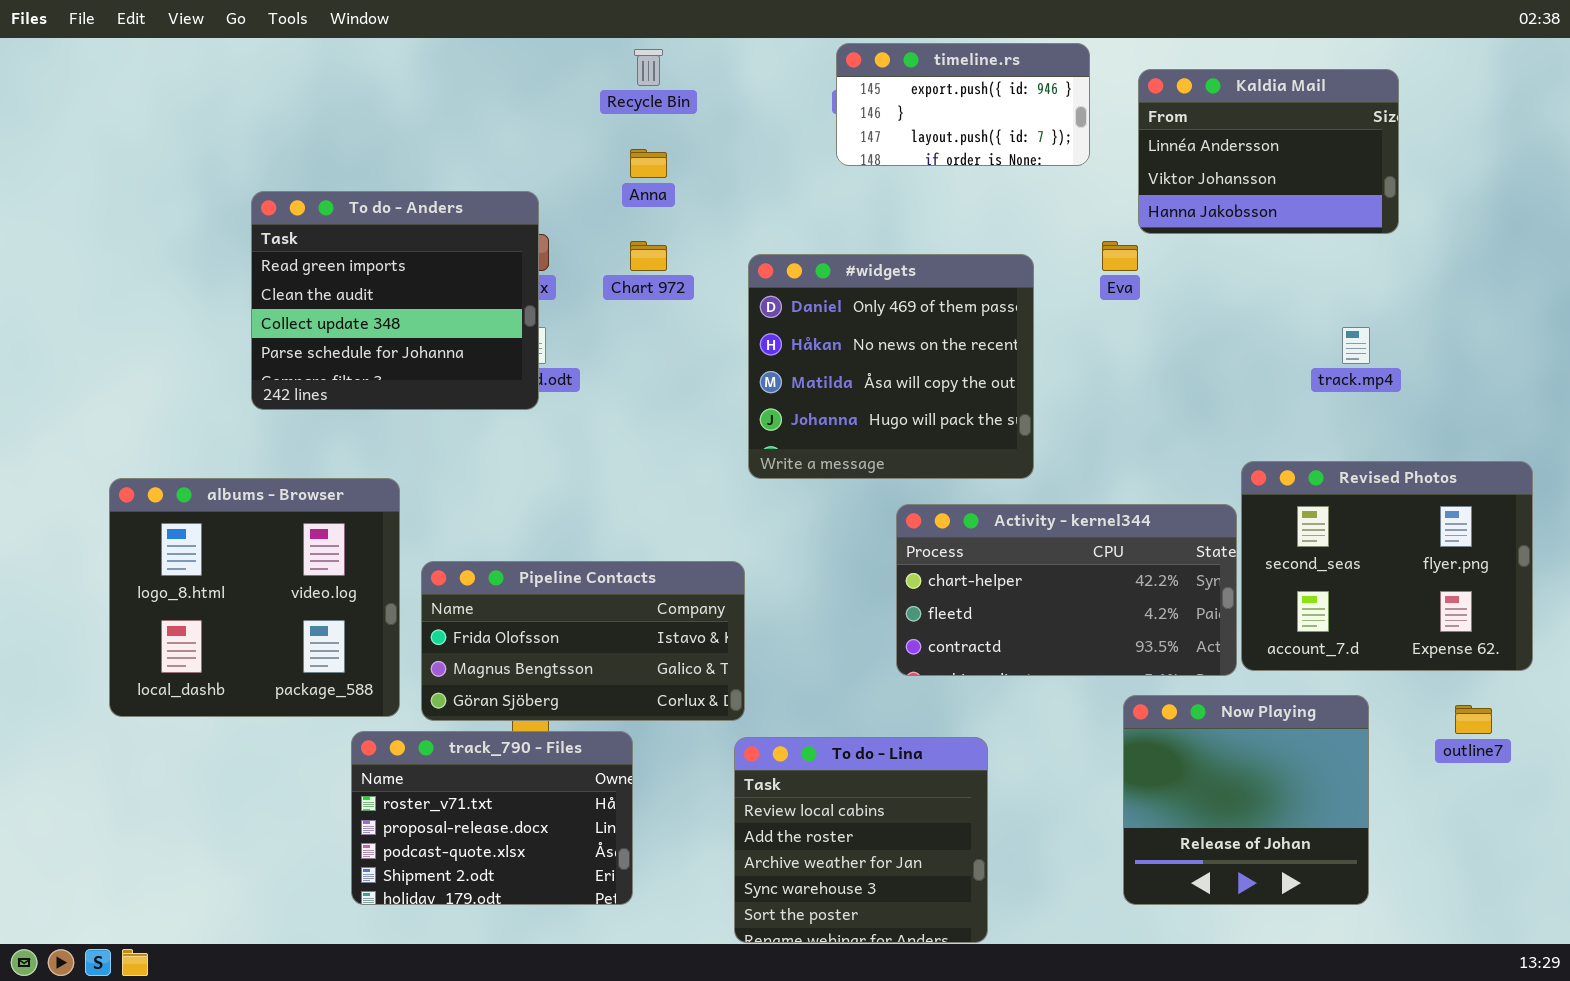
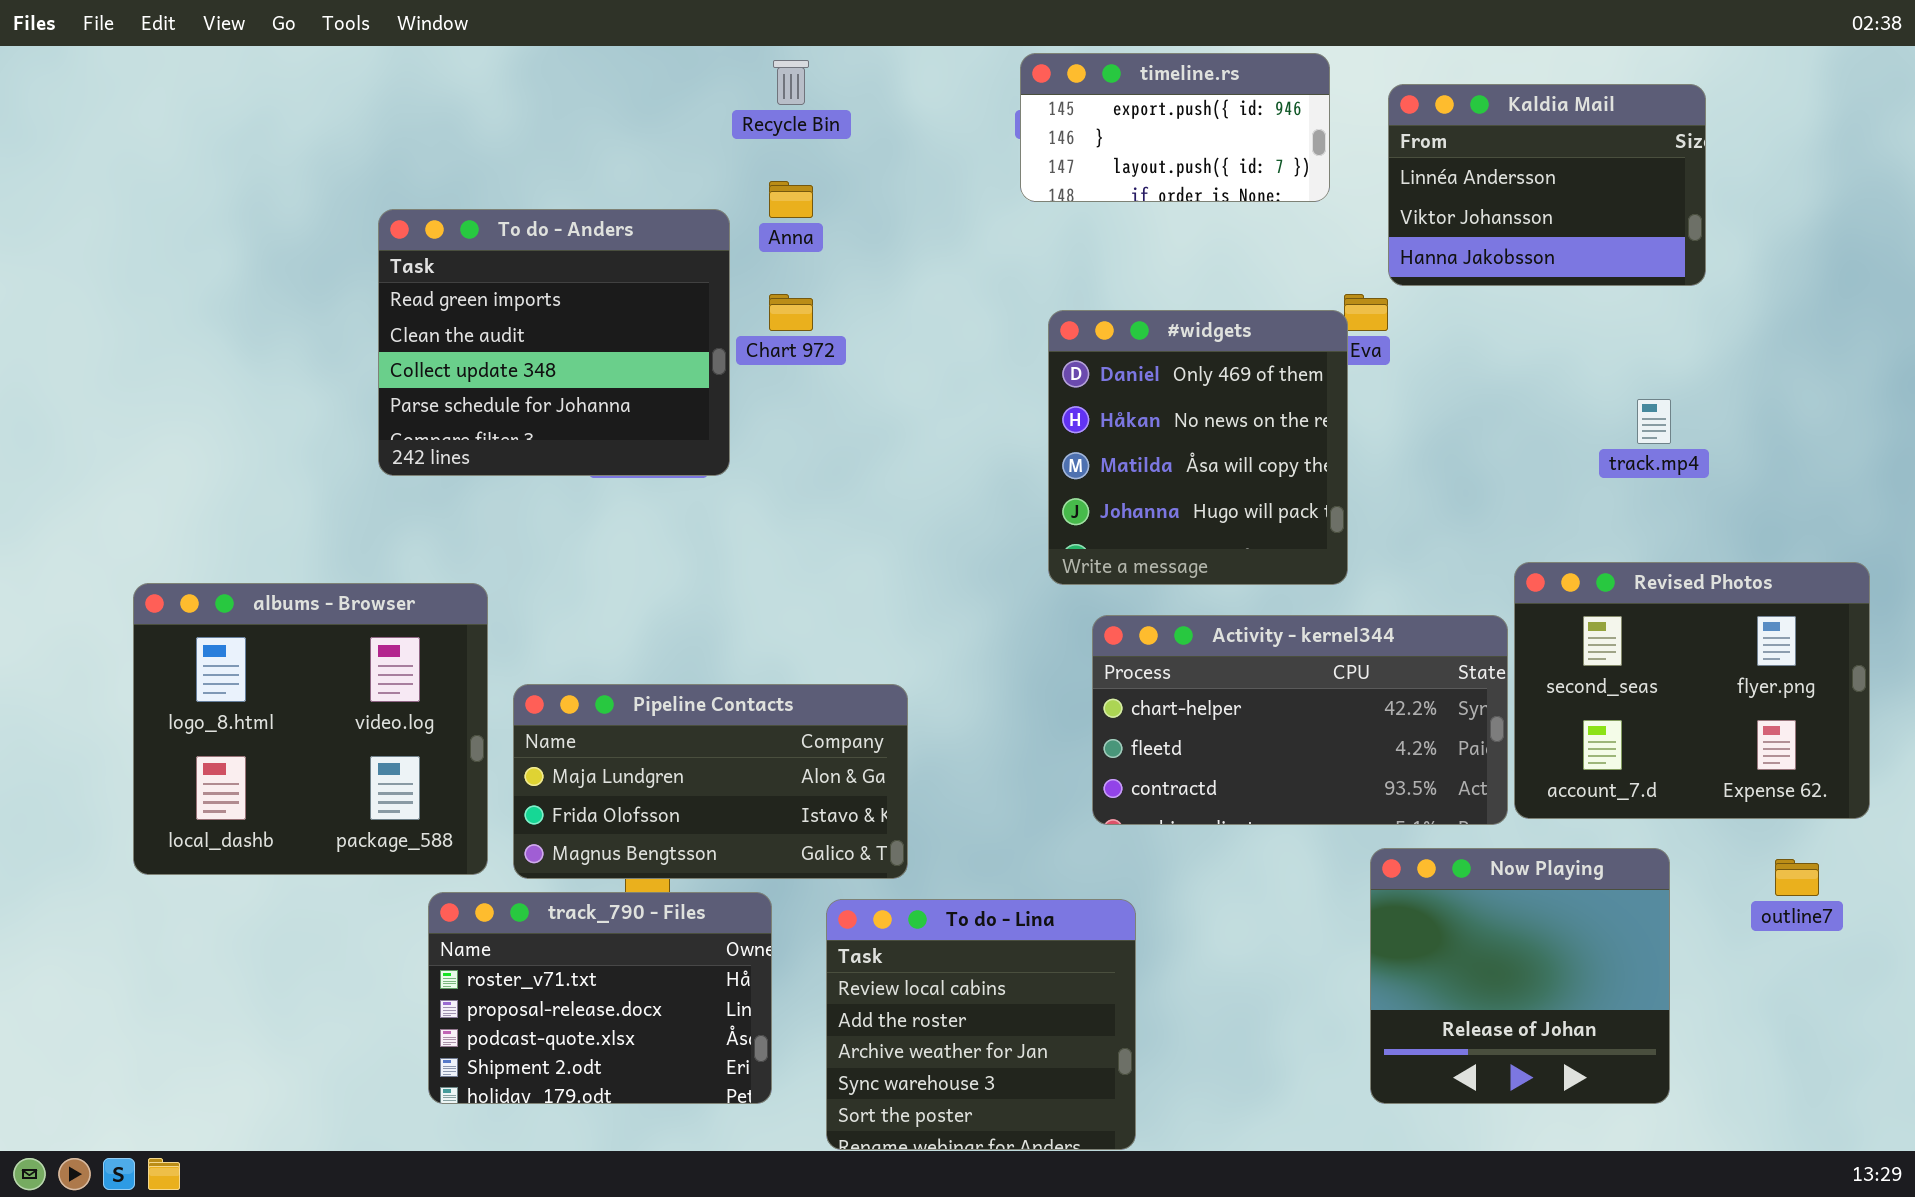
To do - Anders: [251,191,539,410] -> [378,209,730,476], moved
#widgets: [748,254,1034,479] -> [1048,310,1348,585], moved, resized
Pipeline Contacts: [421,561,745,721] -> [513,684,908,879], scrolled up 1 row
To do - Lina: [734,737,988,943] -> [826,899,1136,1150], moved

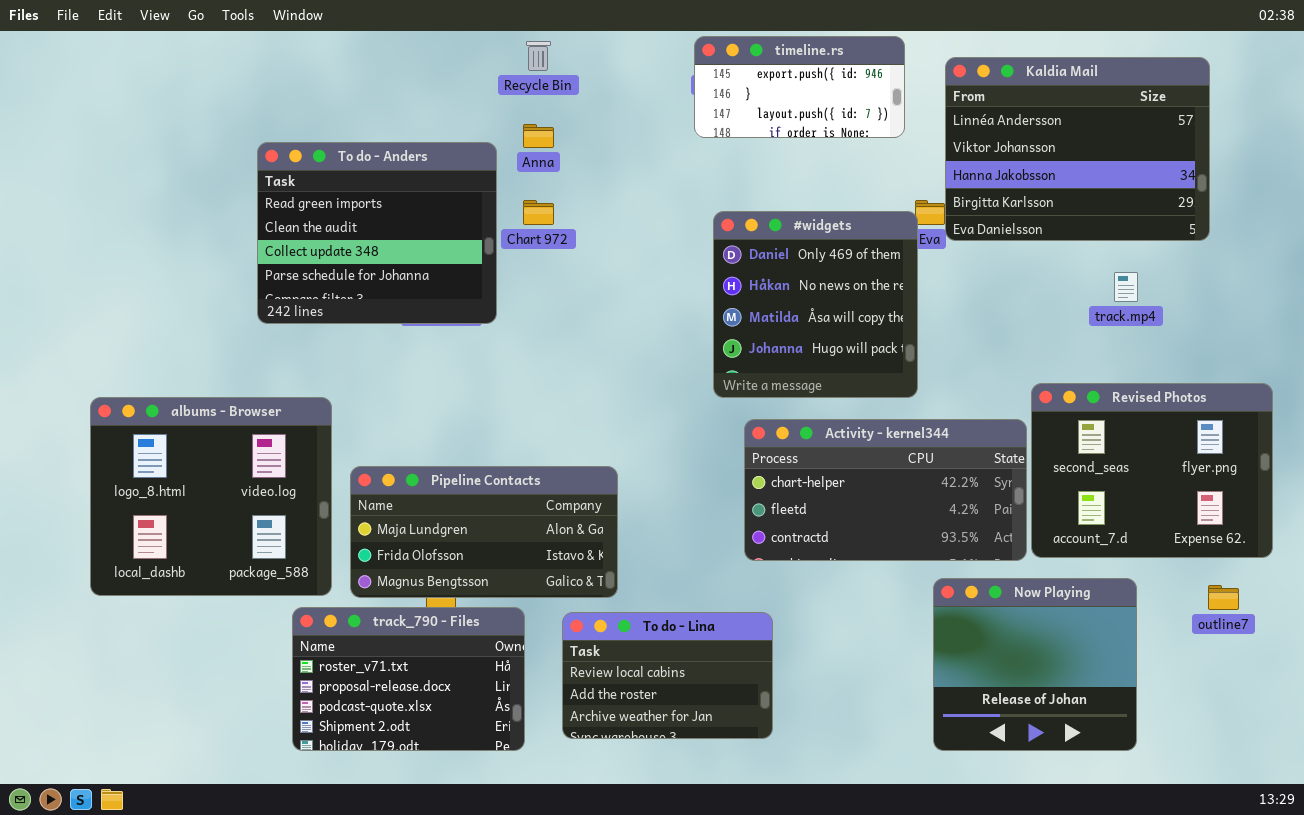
Kaldia Mail: [1388,84,1706,286] -> [945,57,1210,241], resized
To do - Lina: [826,899,1136,1150] -> [562,612,773,739], resized

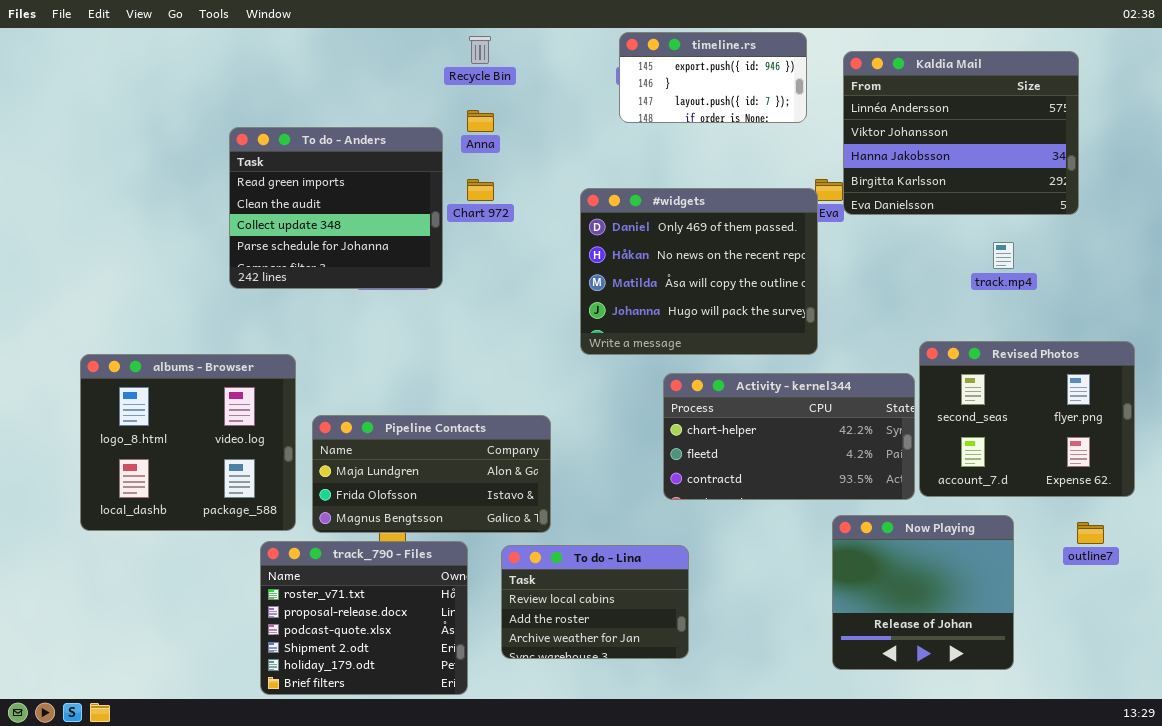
#widgets: [713,211,918,398] -> [580,188,818,355], resized
track_790 - Files: [292,607,525,751] -> [260,541,468,695], resized

